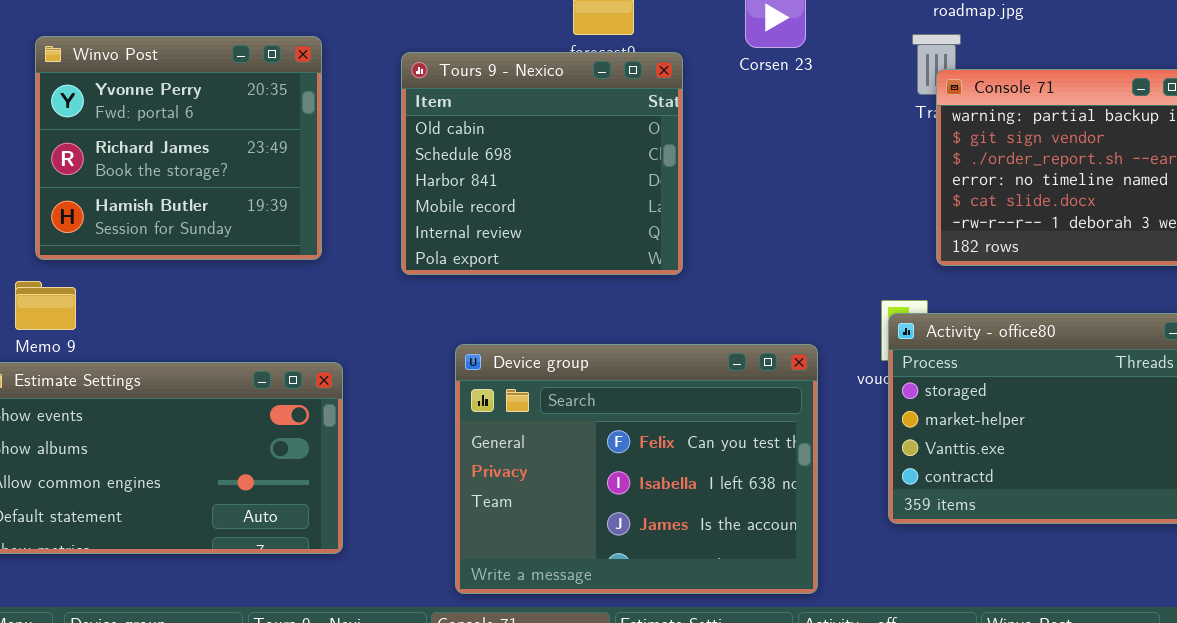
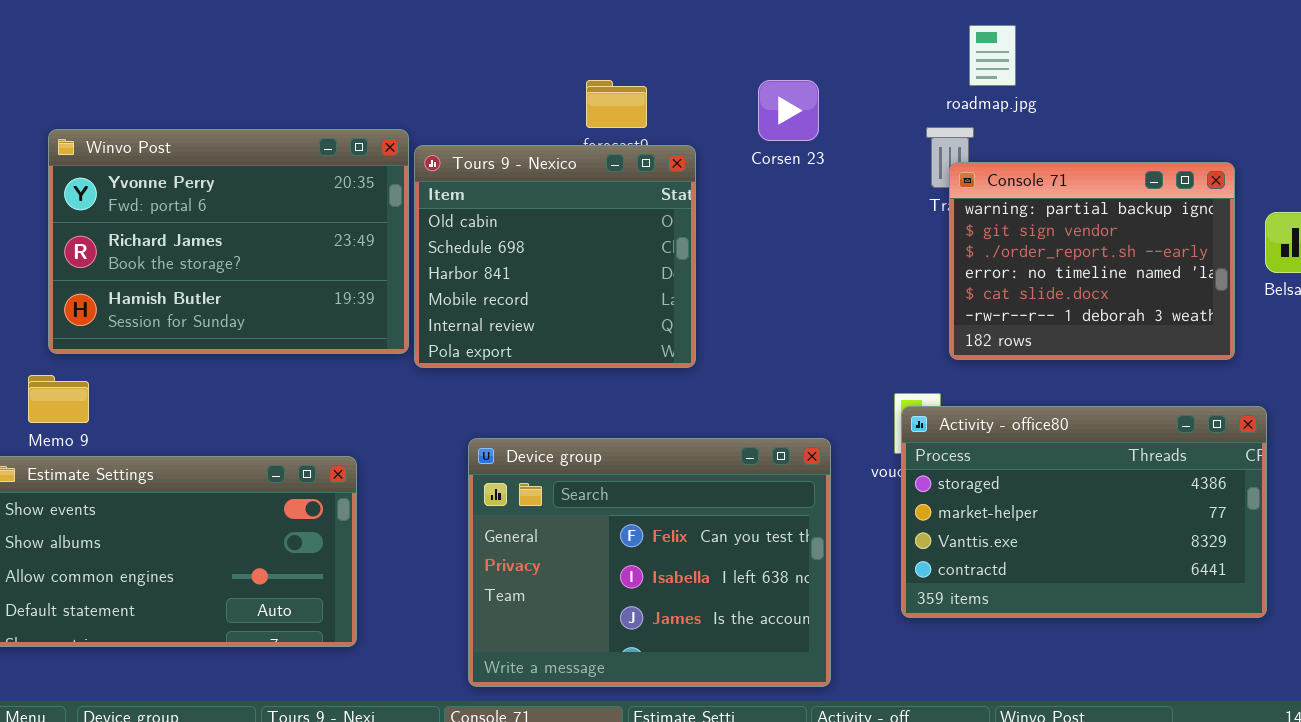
Winvo Post: [35,36,322,260] -> [48,129,409,354], resized

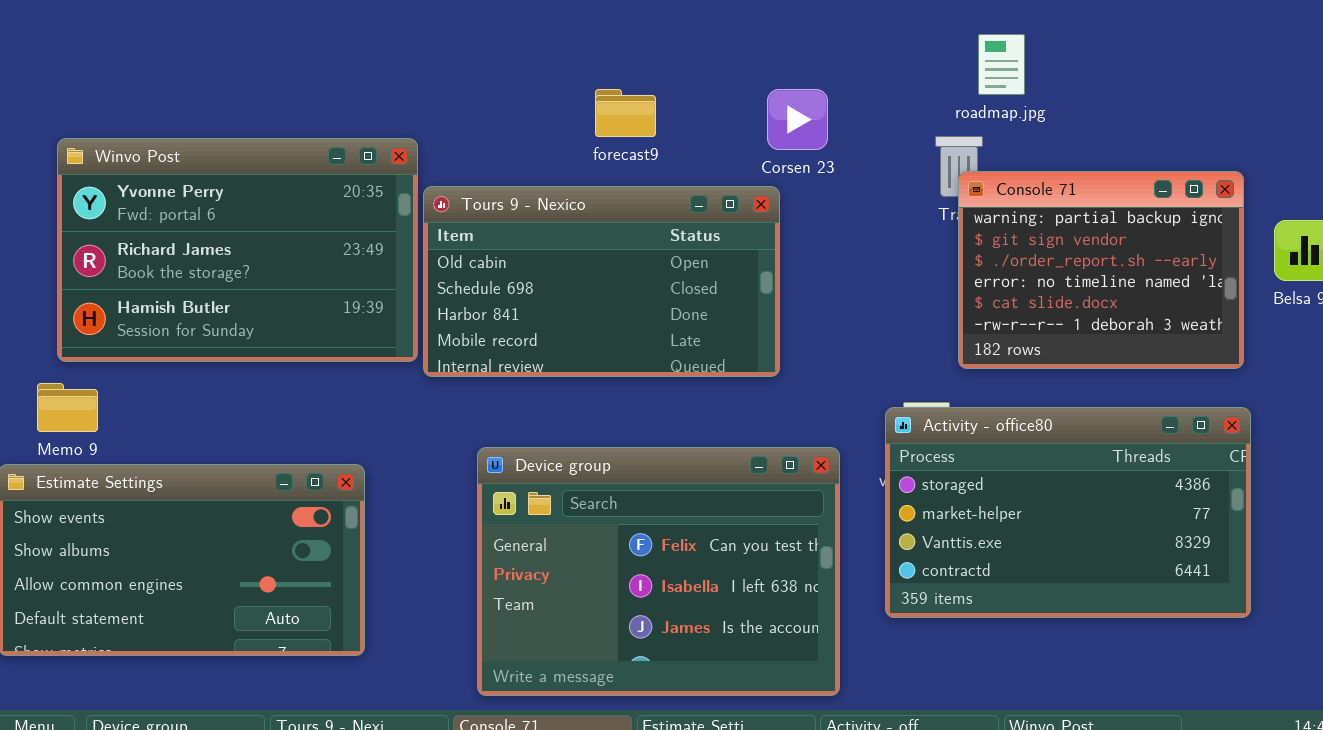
Tours 9 - Nexico: [414,145,696,368] -> [423,186,780,377], resized
Activity - office80: [901,406,1267,618] -> [885,407,1251,618], moved

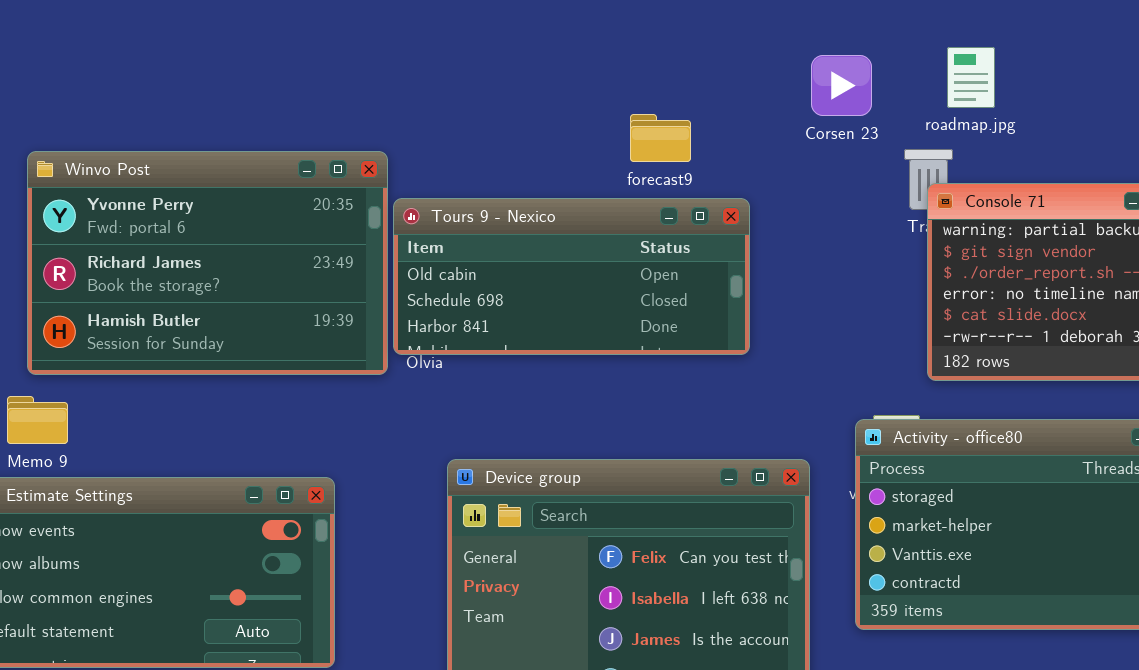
forecast9: [595,89,656,137] -> [630,114,691,162], moved
Corsen 23: [767,89,828,150] -> [811,55,872,116], moved
Tours 9 - Nexico: [423,186,780,377] -> [393,198,750,355], resized

